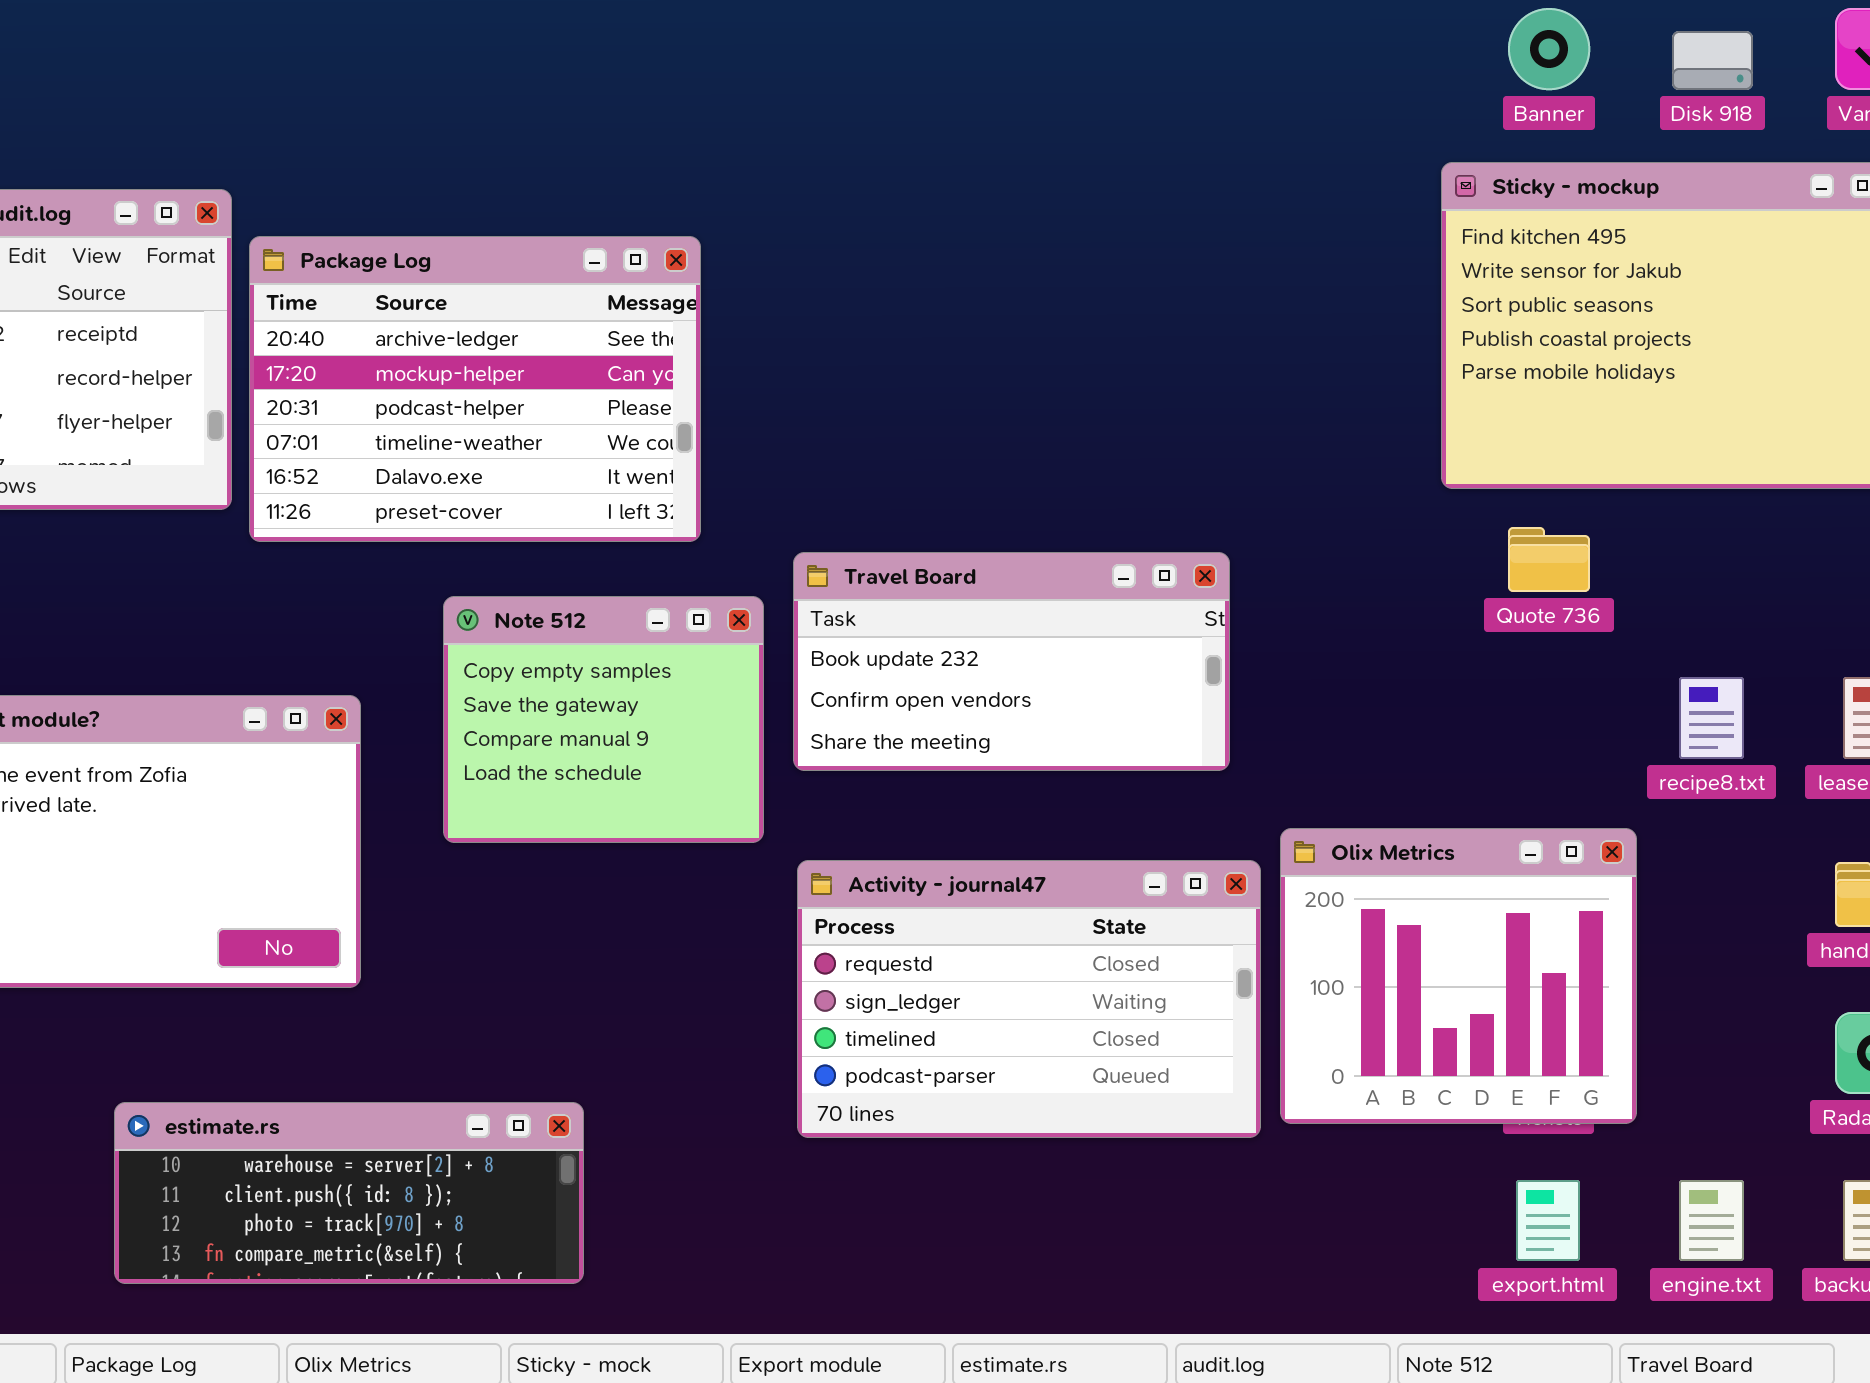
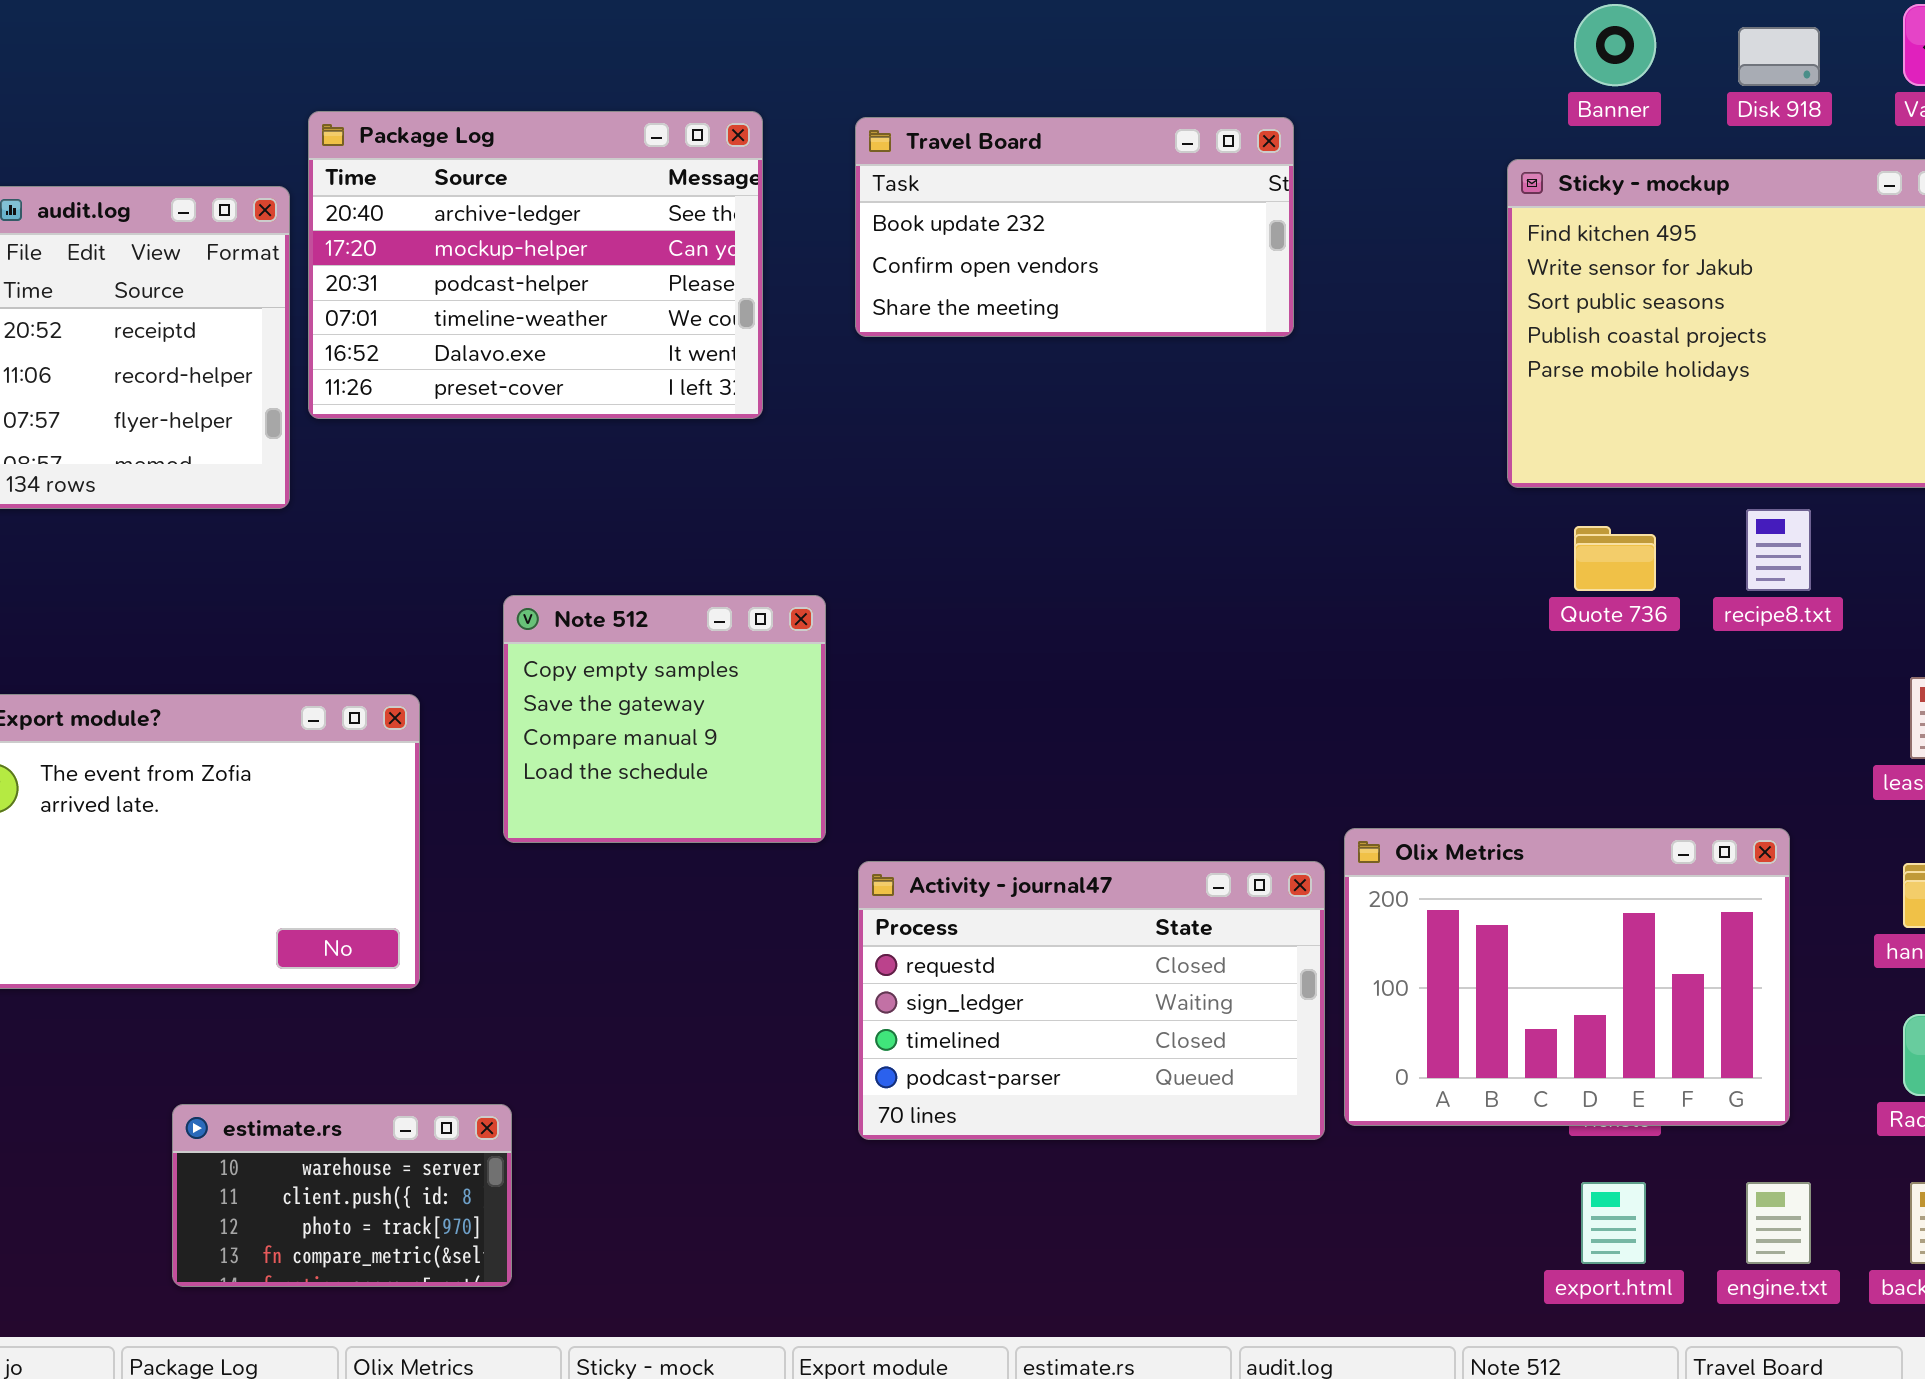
Package Log: [249,236,701,542] -> [308,111,763,419], moved
Travel Board: [793,552,1230,771] -> [855,117,1294,337], moved
recipe8.txt: [1679,677,1744,759] -> [1746,509,1811,591], moved
Olix Metrics: [1280,828,1637,1124] -> [1344,828,1790,1126], resized
estimate.rs: [114,1102,584,1284] -> [172,1104,512,1287], resized

